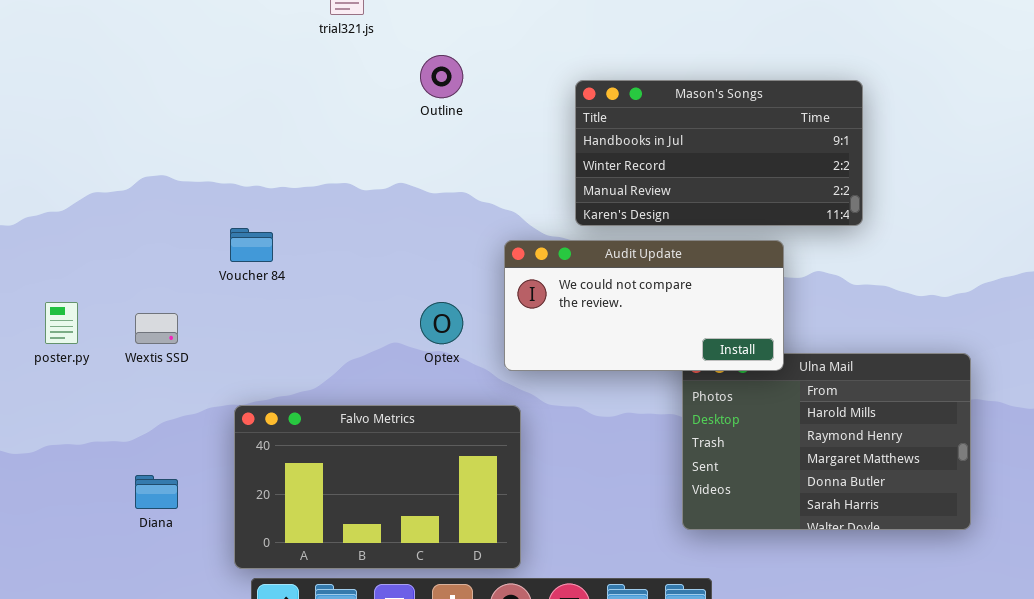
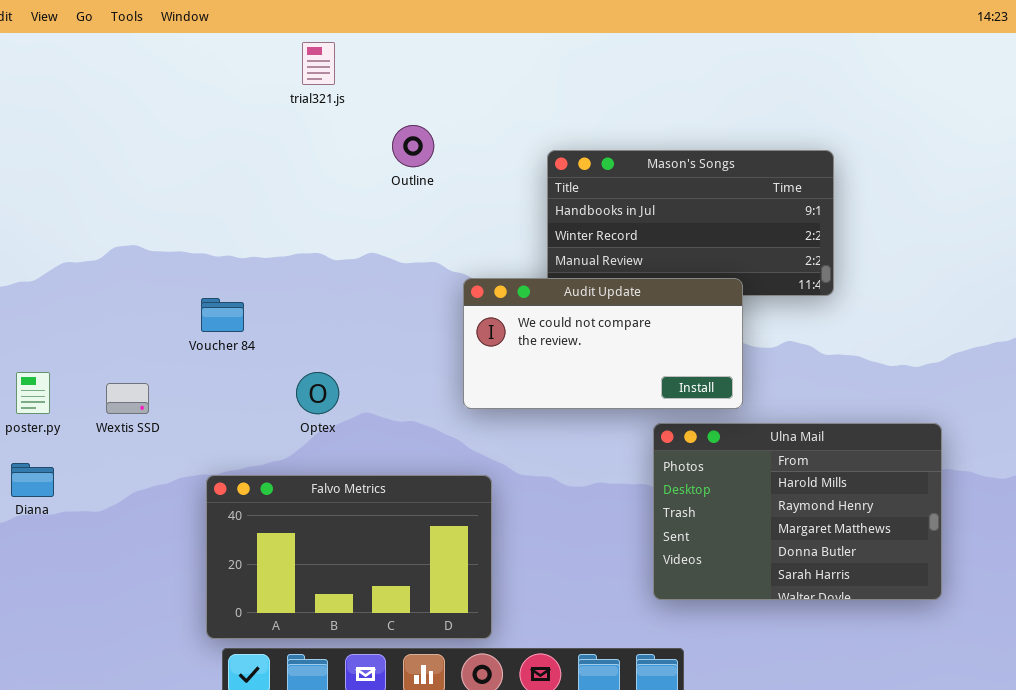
Audit Update: [504,240,784,371] -> [463,278,743,409], moved
Optex: [420,302,463,344] -> [296,372,339,414], moved
Diana: [135,475,178,509] -> [11,463,54,497], moved

